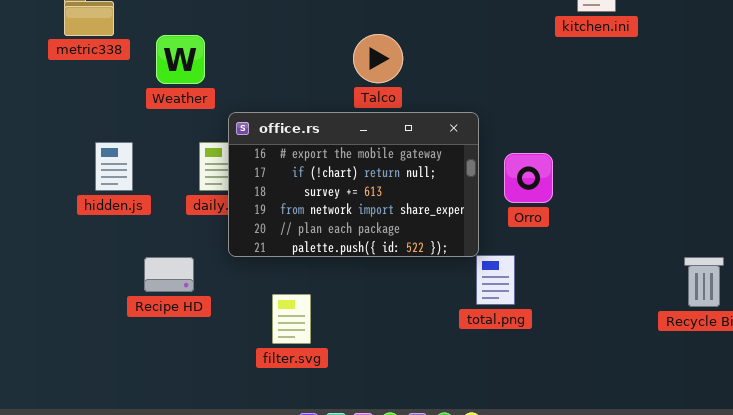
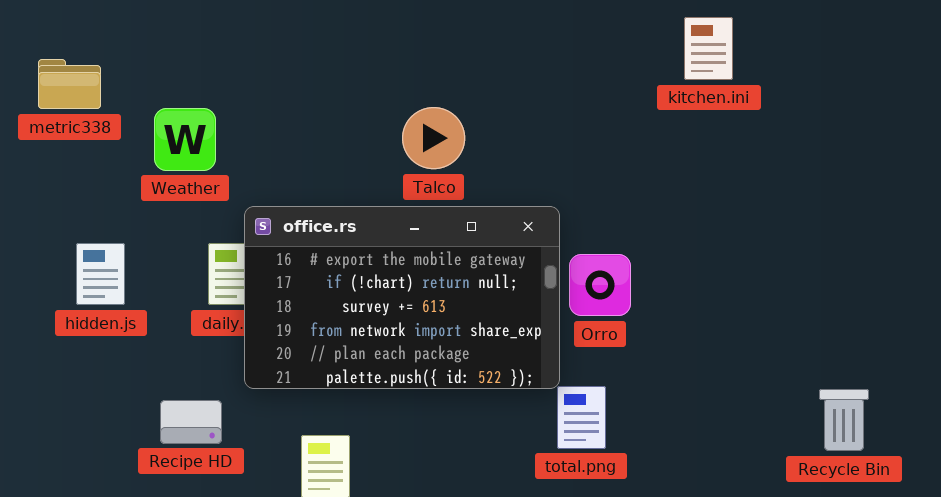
Orro: [504,153,553,203] -> [569,254,631,316], moved
Recipe HD: [144,257,194,292] -> [160,400,222,444], moved

